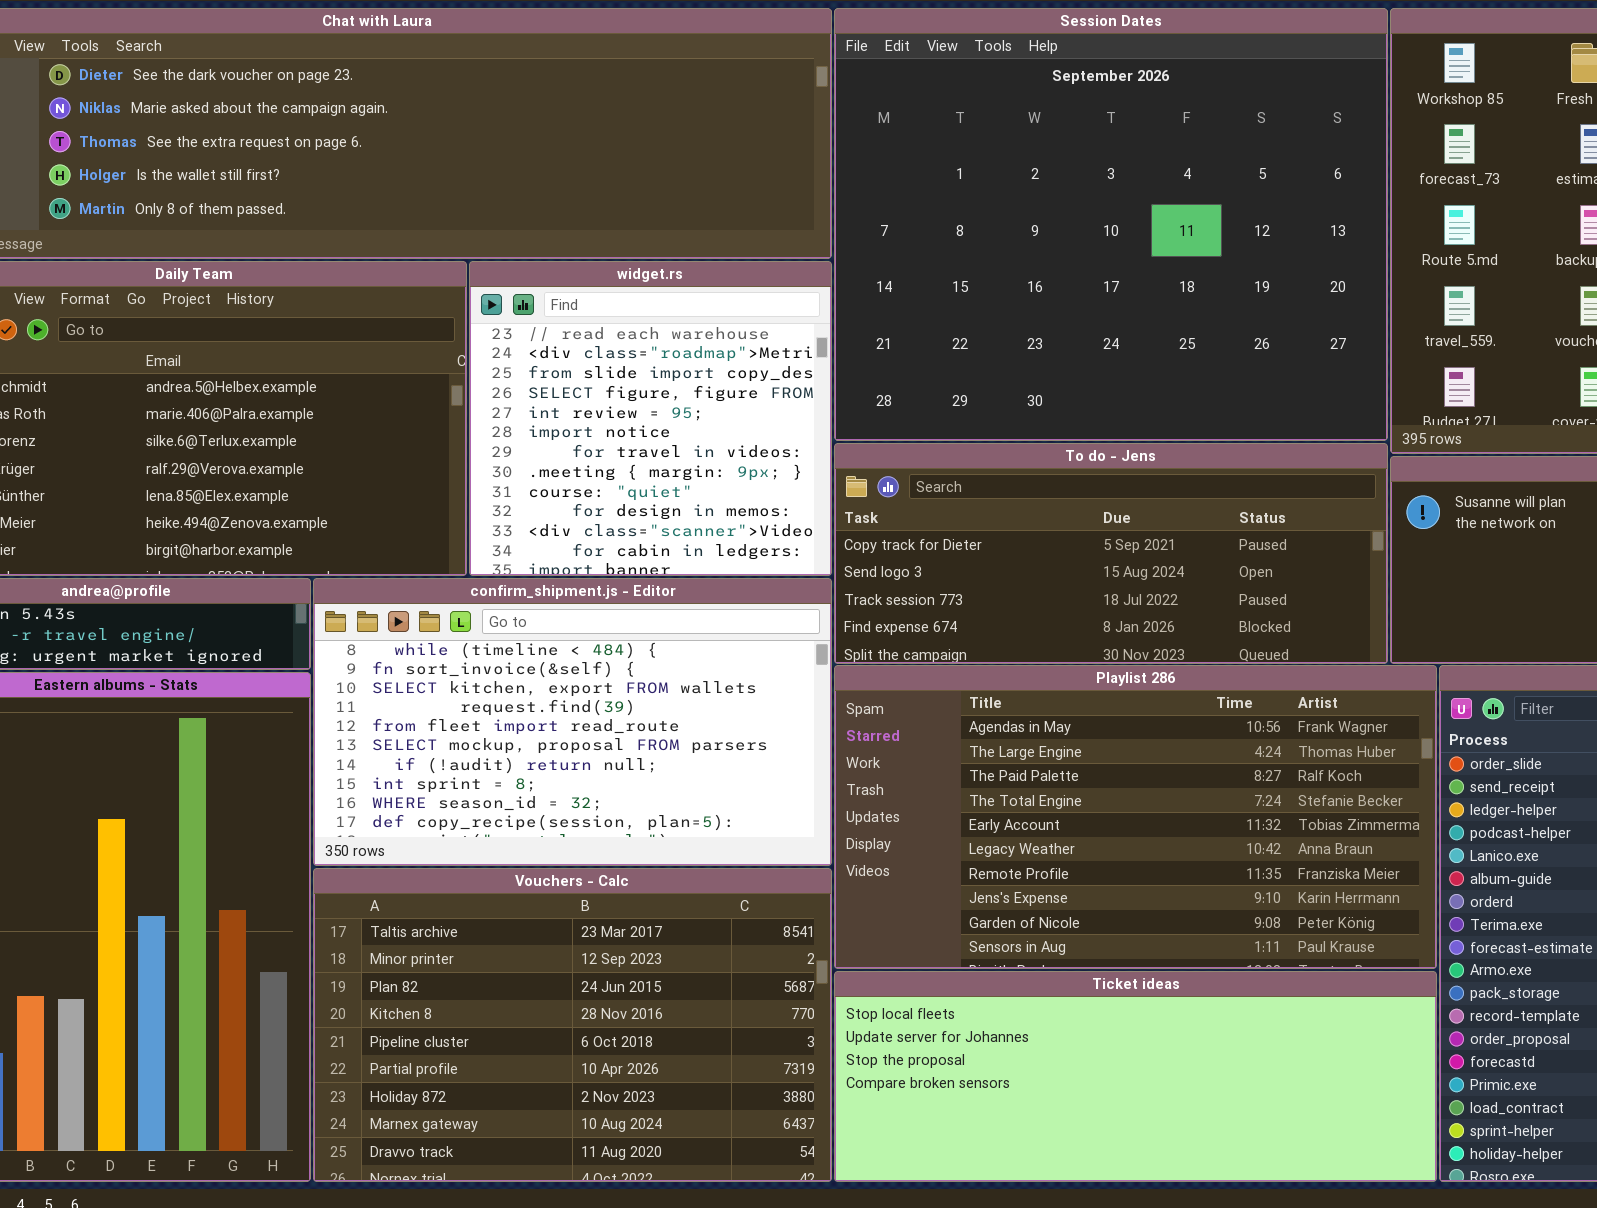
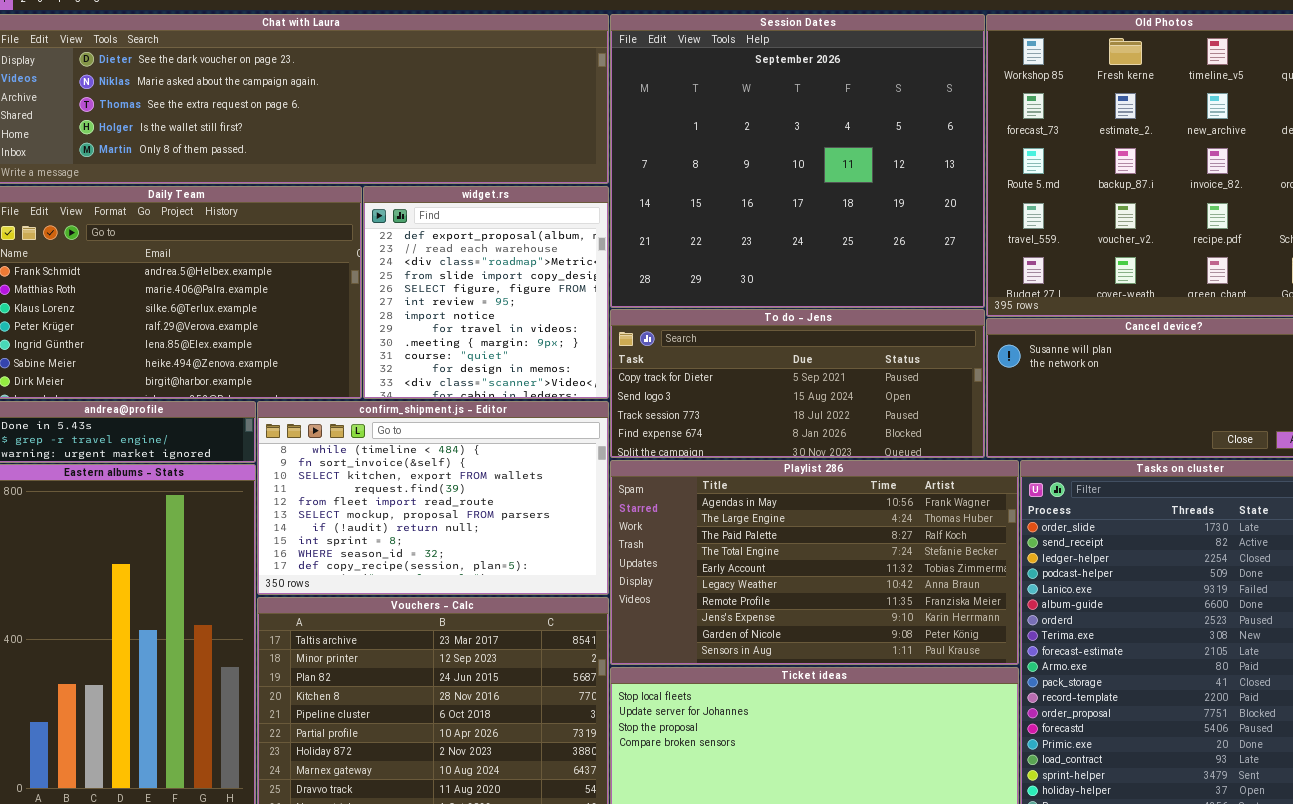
widget.rs: [469,261,832,576] -> [363,186,609,399], scrolled up 1 row

